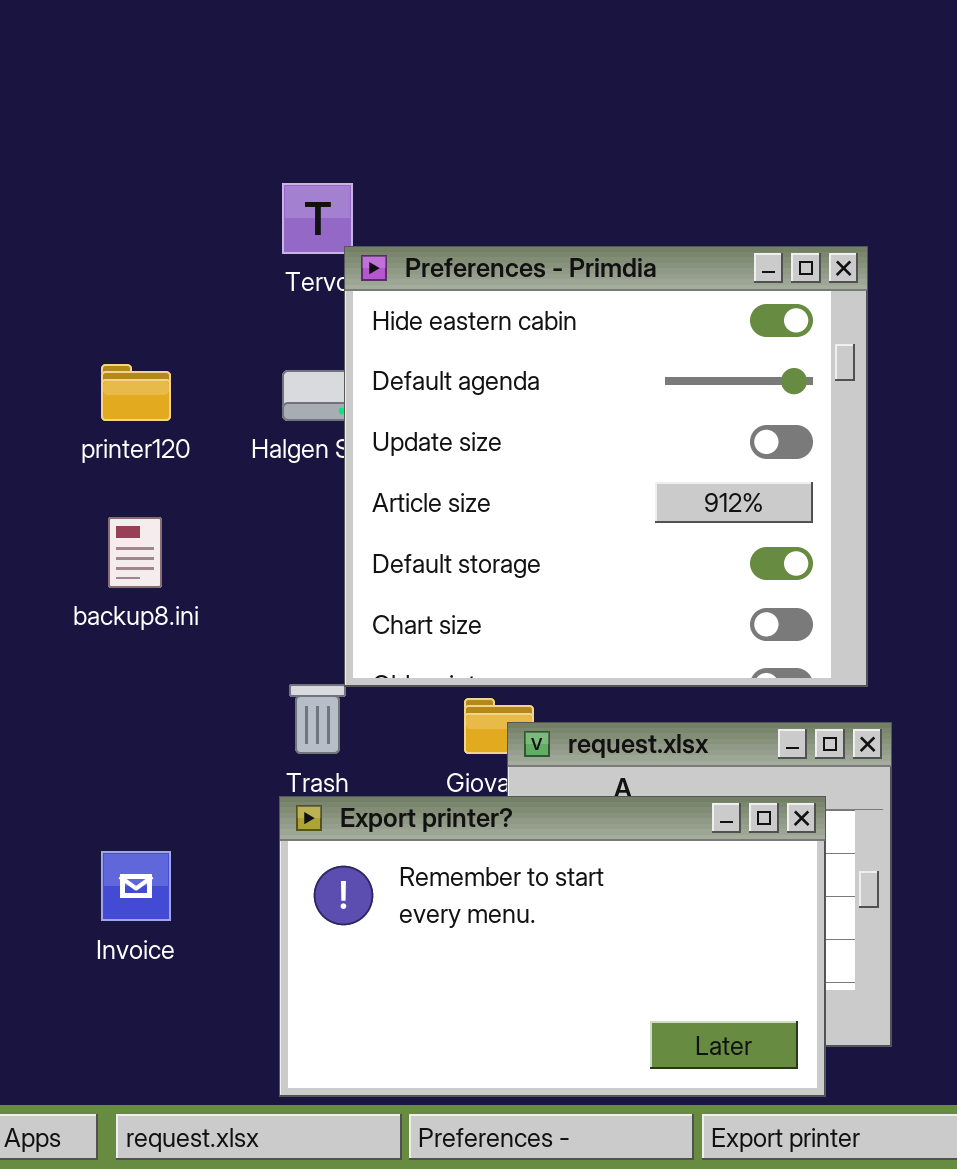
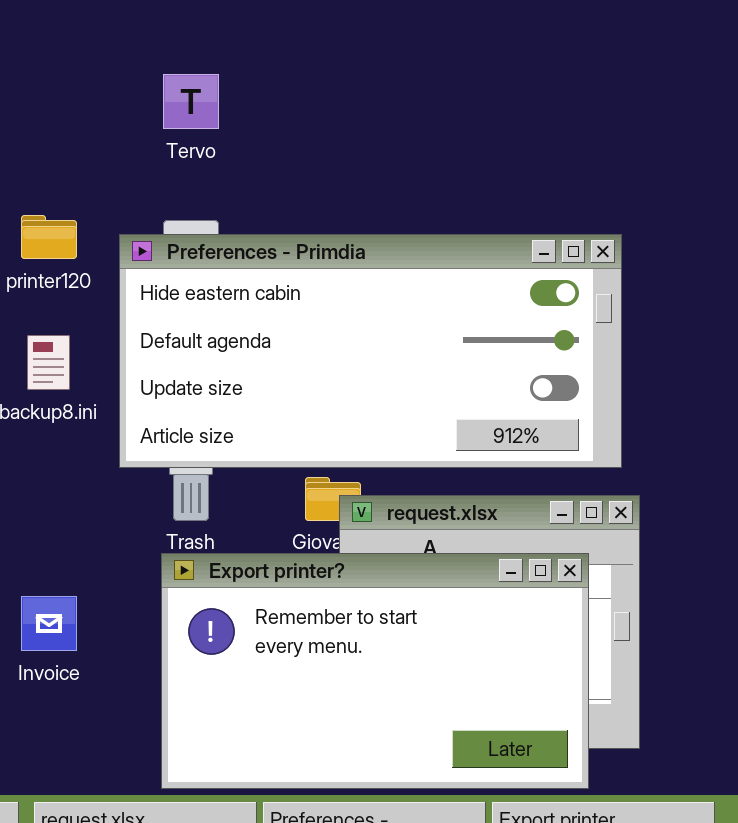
Preferences - Primdia: [344,246,868,687] -> [119,234,622,468], resized

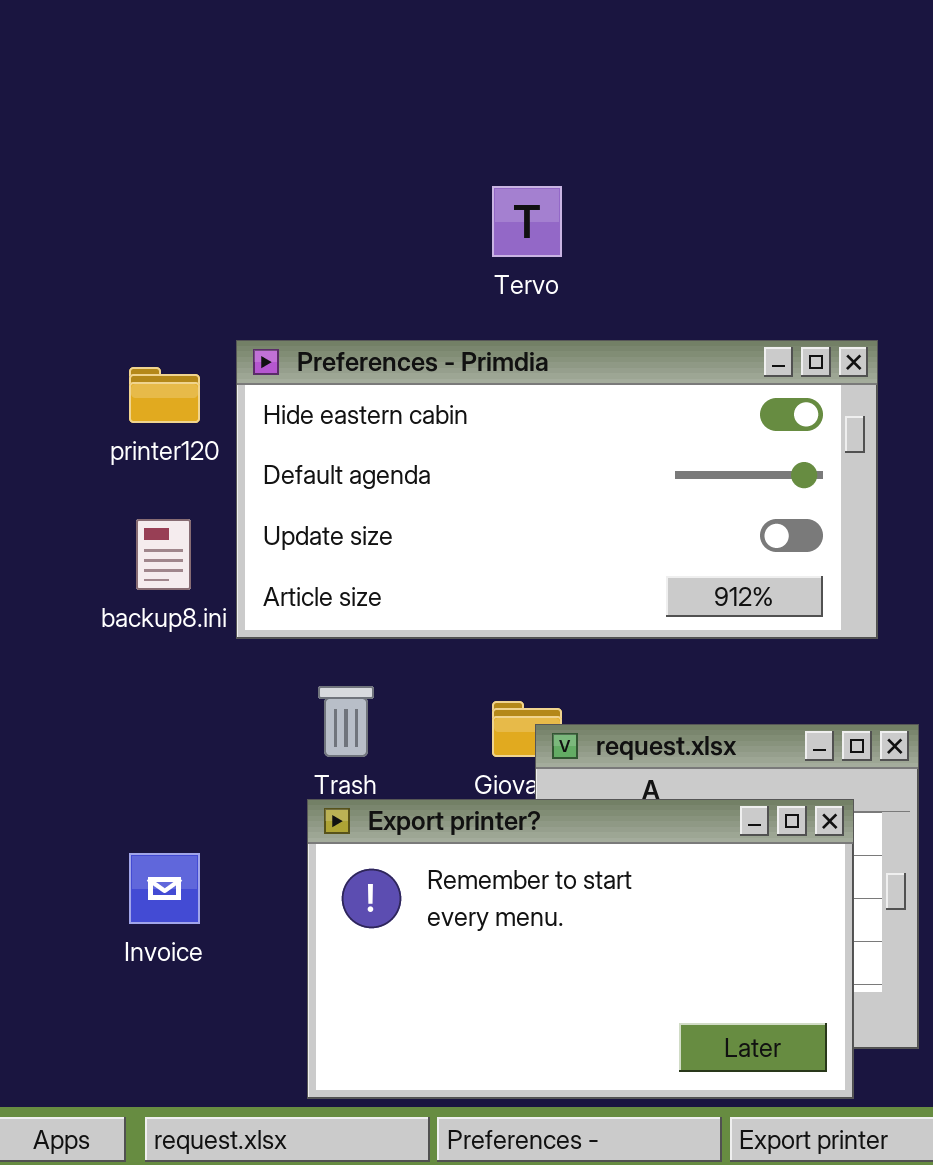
Tervo: [163,74,219,129] -> [492,186,562,257], moved
Preferences - Primdia: [119,234,622,468] -> [236,340,878,639], moved

